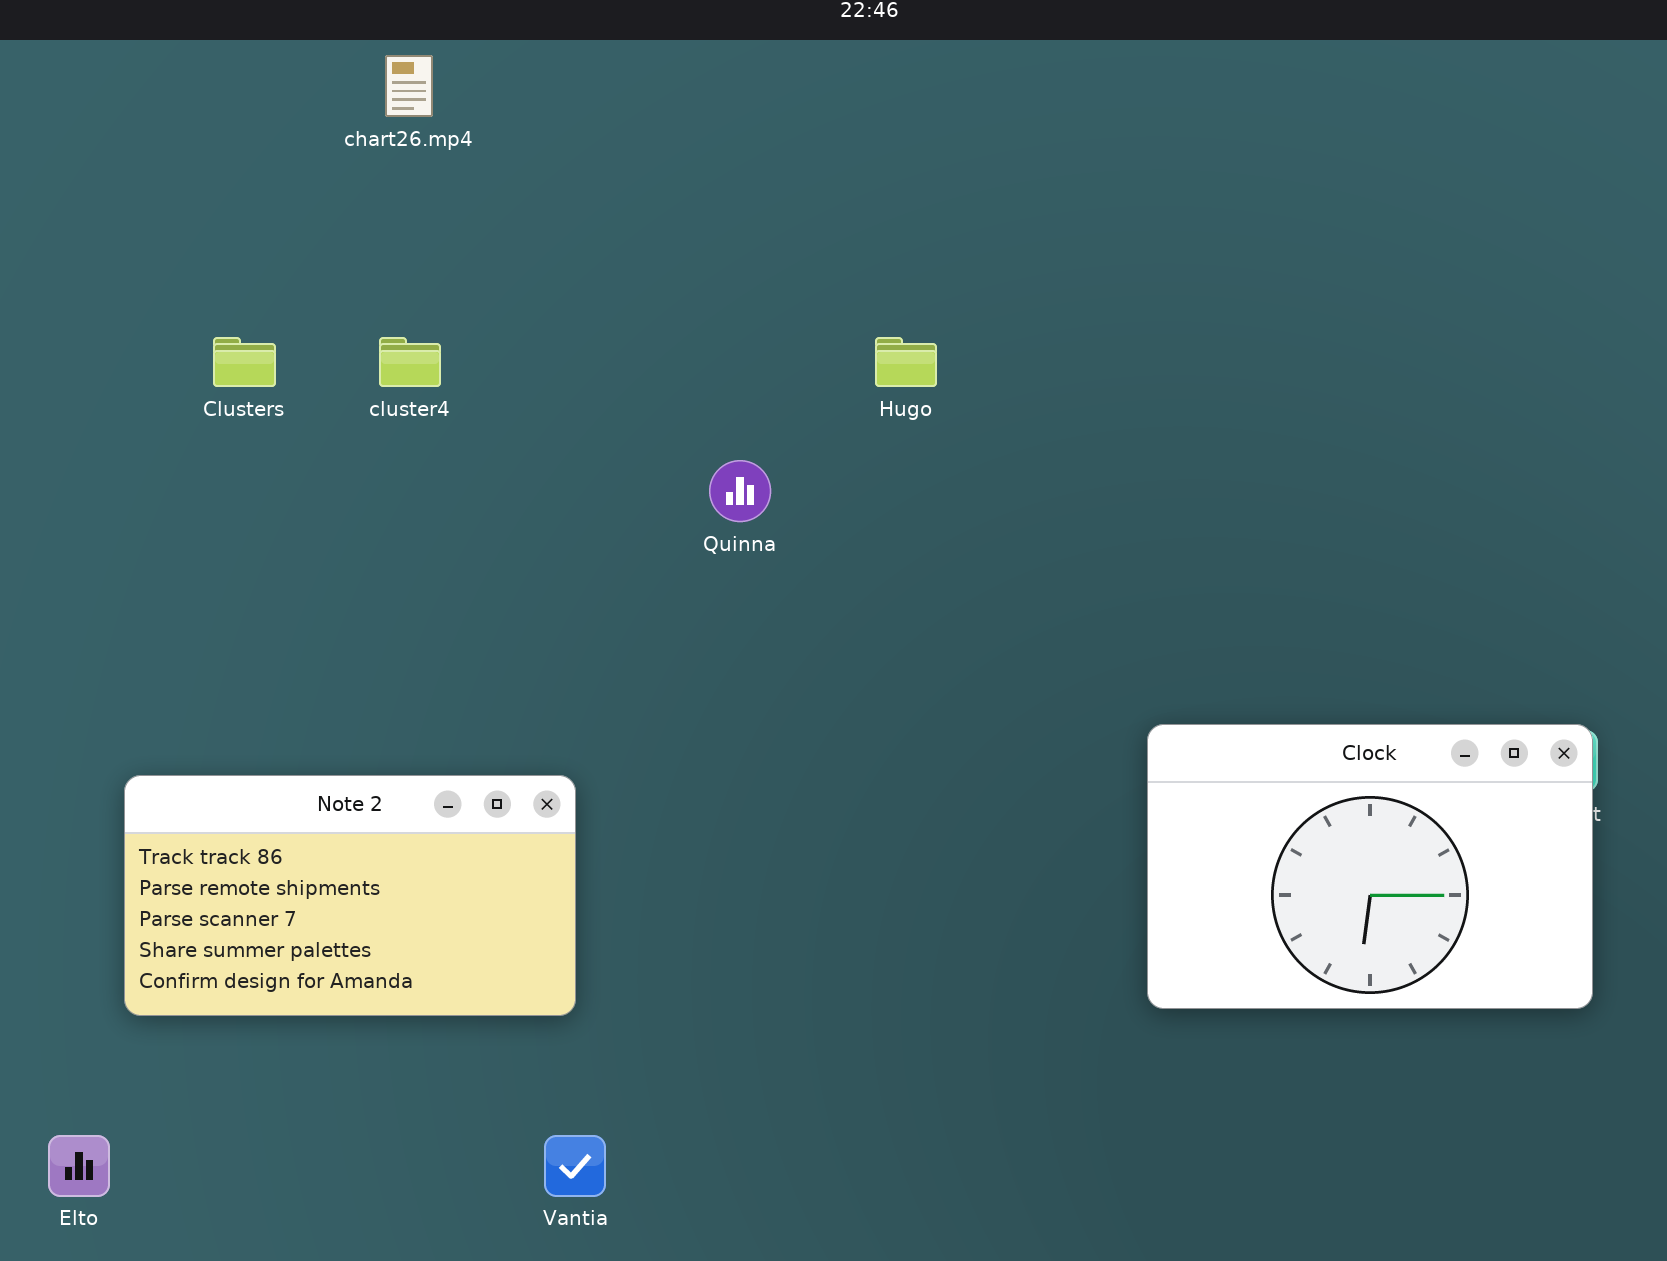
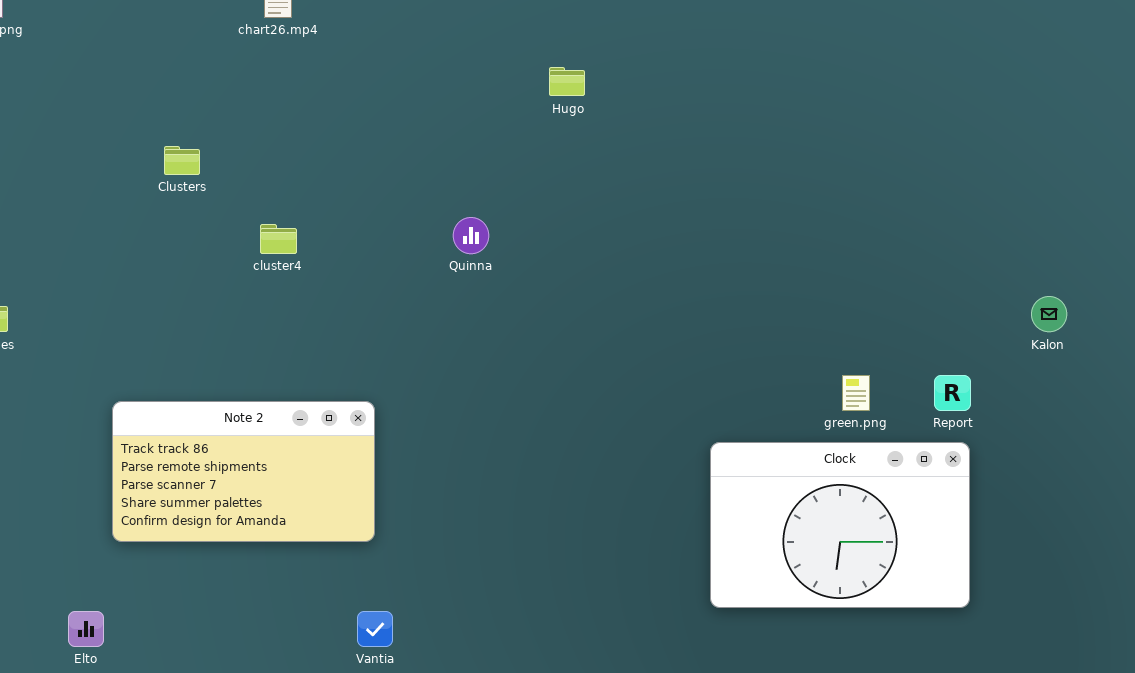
cluster4: [379,337,441,387] -> [260,224,297,254], moved
Hugo: [875,337,937,387] -> [549,67,585,96], moved
Clock: [1147,724,1593,1009] -> [710,442,970,608], moved

